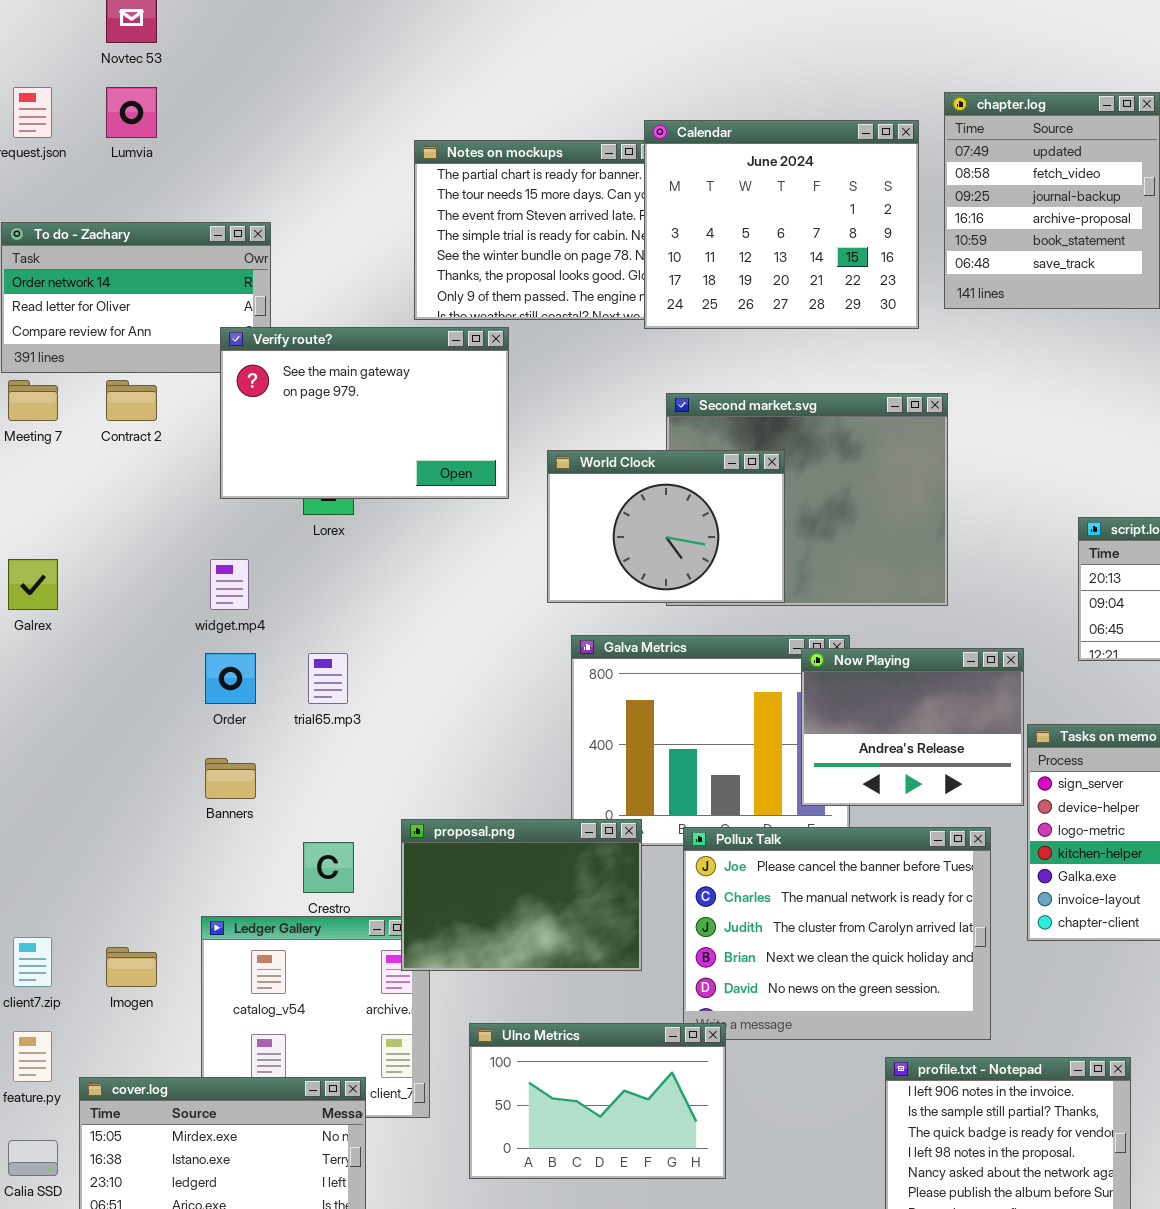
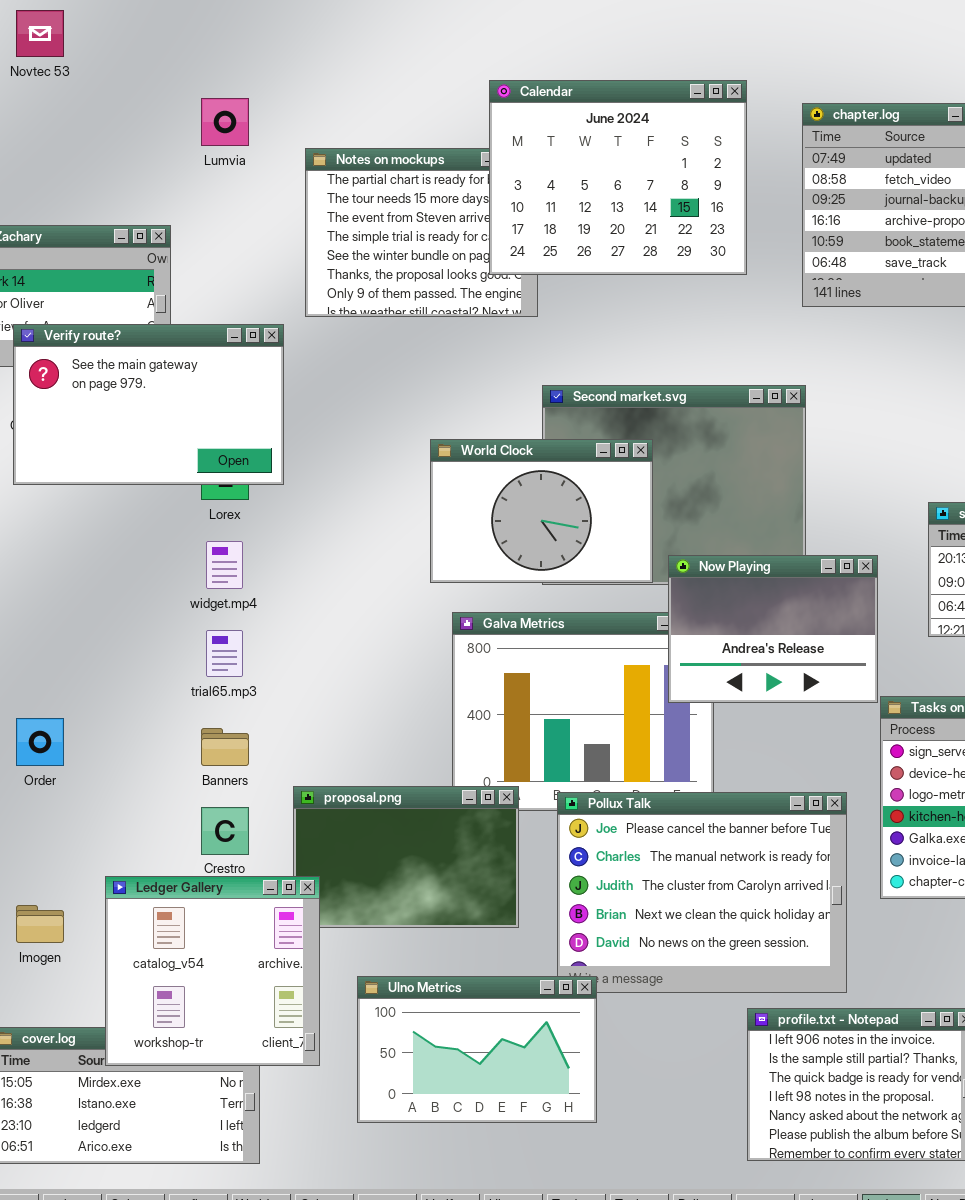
Lumvia: [106,87,157,138] -> [201,98,249,146], moved
Calendar: [644,120,919,329] -> [489,80,747,275], moved
Verify route?: [220,327,509,499] -> [13,324,284,485], moved
widget.mp4: [210,559,249,610] -> [206,541,243,589], moved
Now Playing: [801,648,1024,806] -> [668,555,878,703], moved
Order: [205,653,256,704] -> [16,718,64,766], moved
Banners: [205,758,256,799] -> [201,728,249,766], moved
Ledger Gallery: [201,916,430,1118] -> [105,876,320,1066], raised

